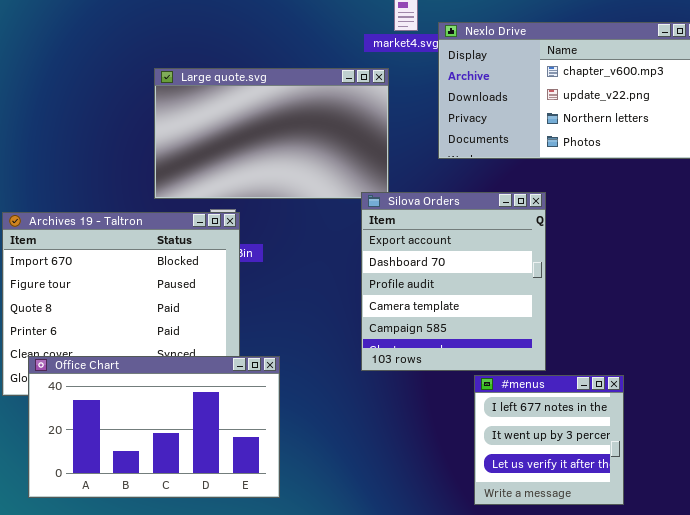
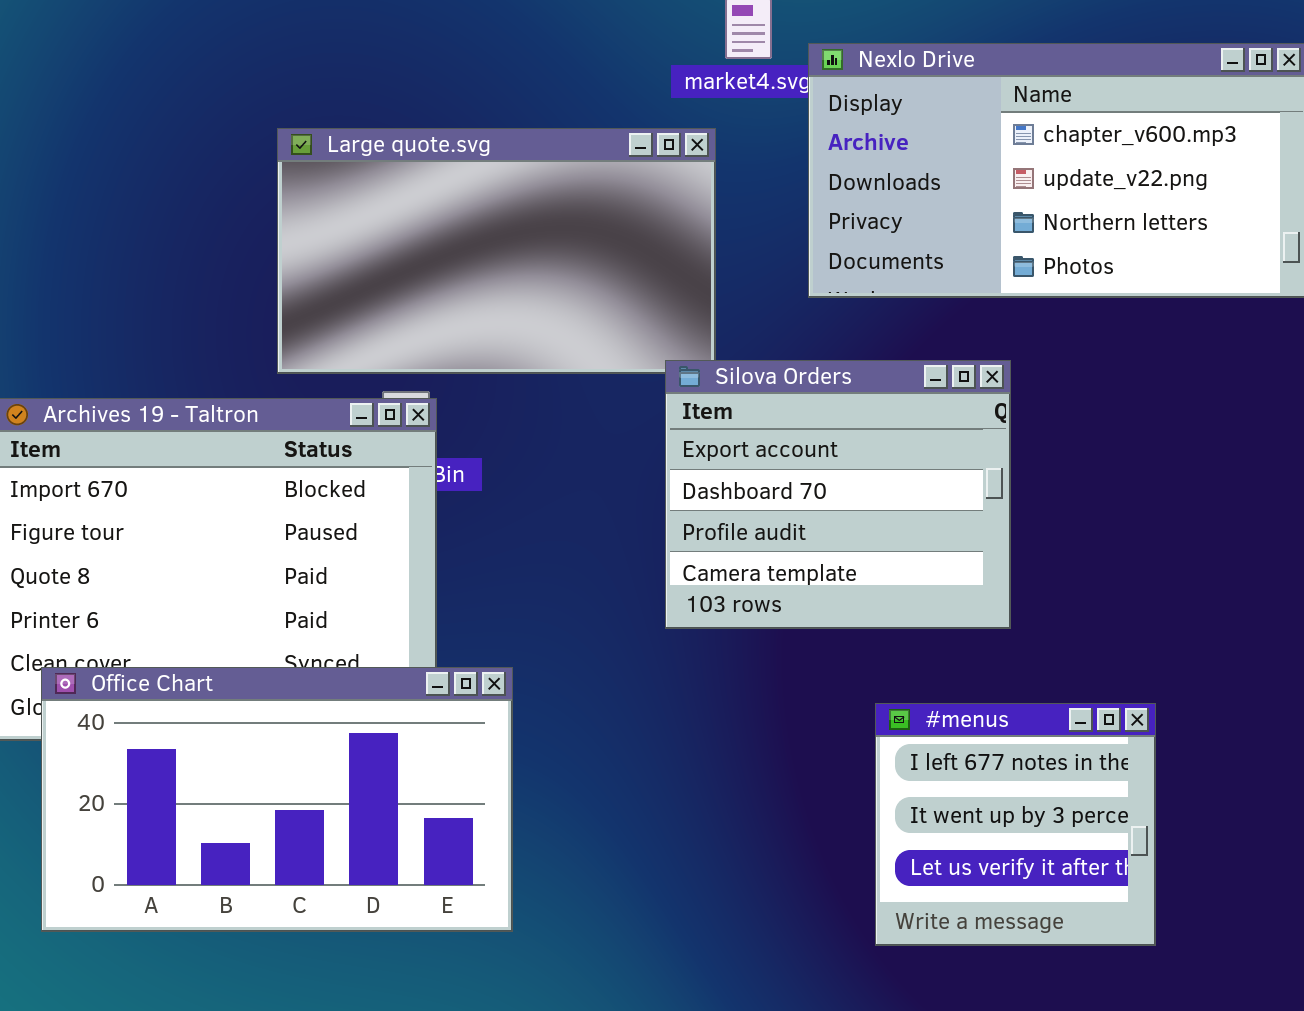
Silova Orders: [361,192,546,371] -> [665,360,1011,629], resized

